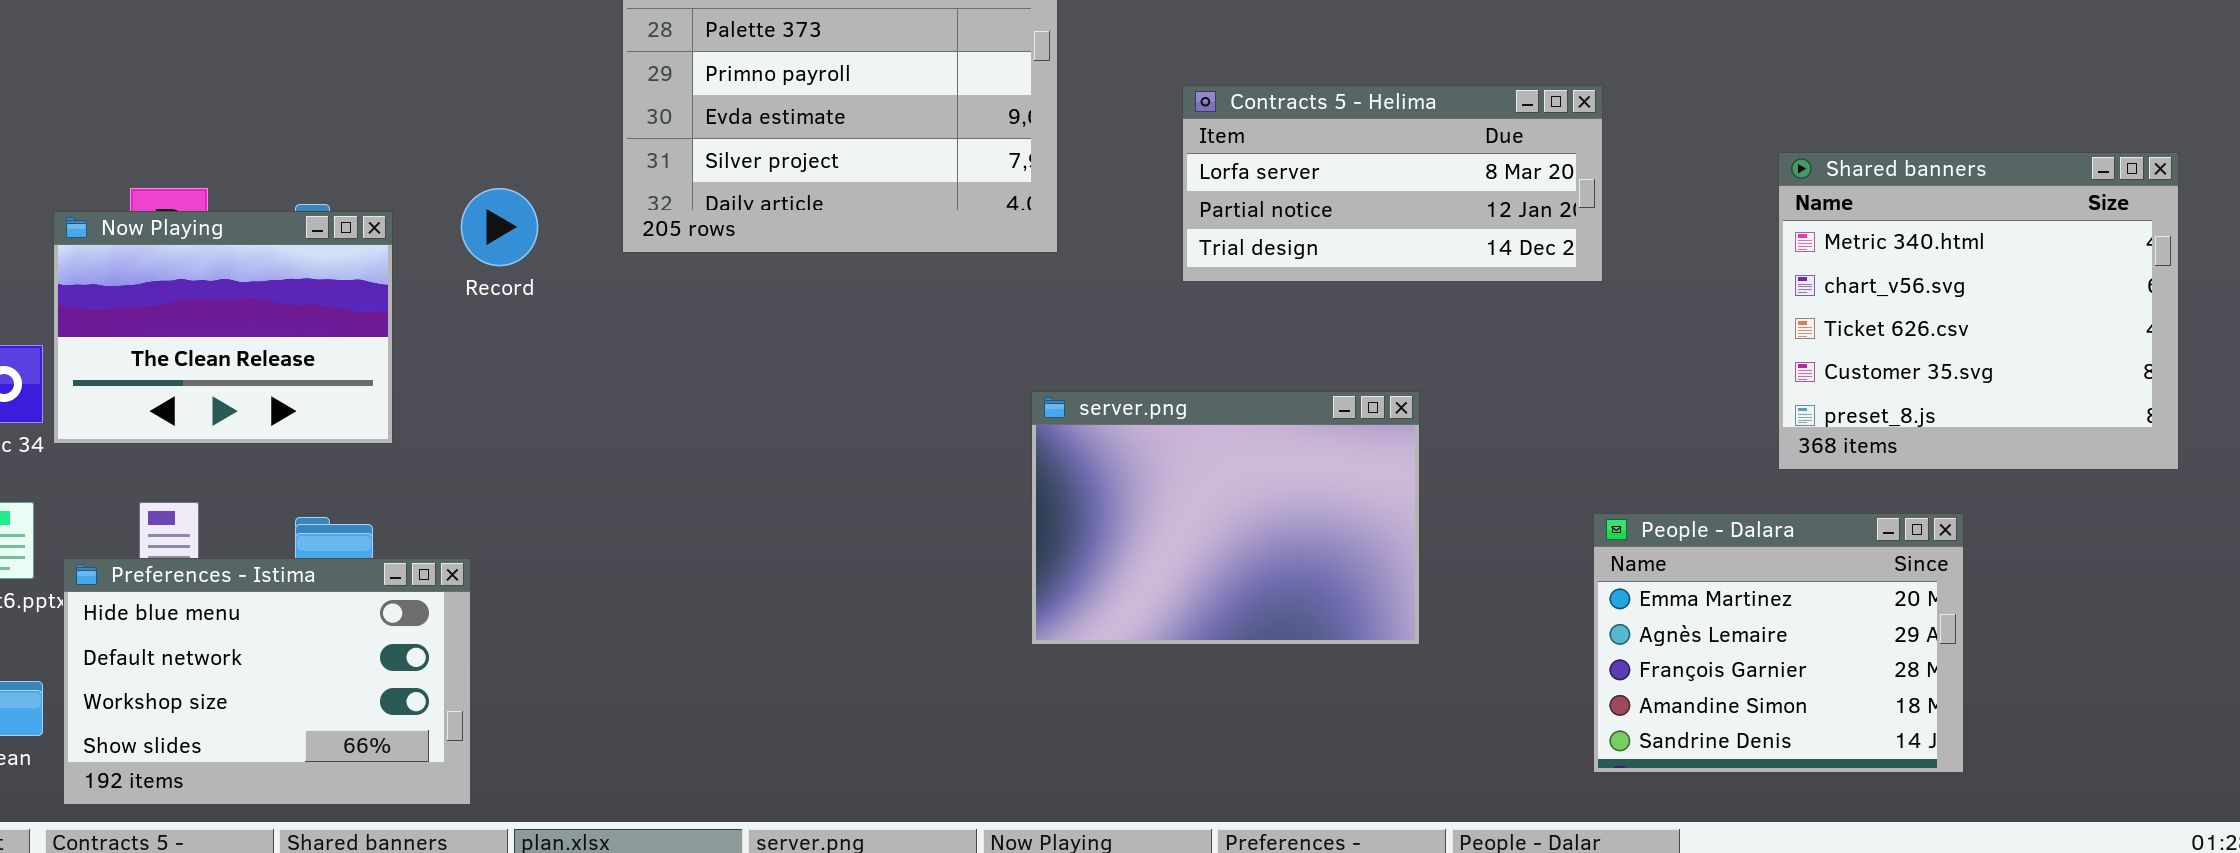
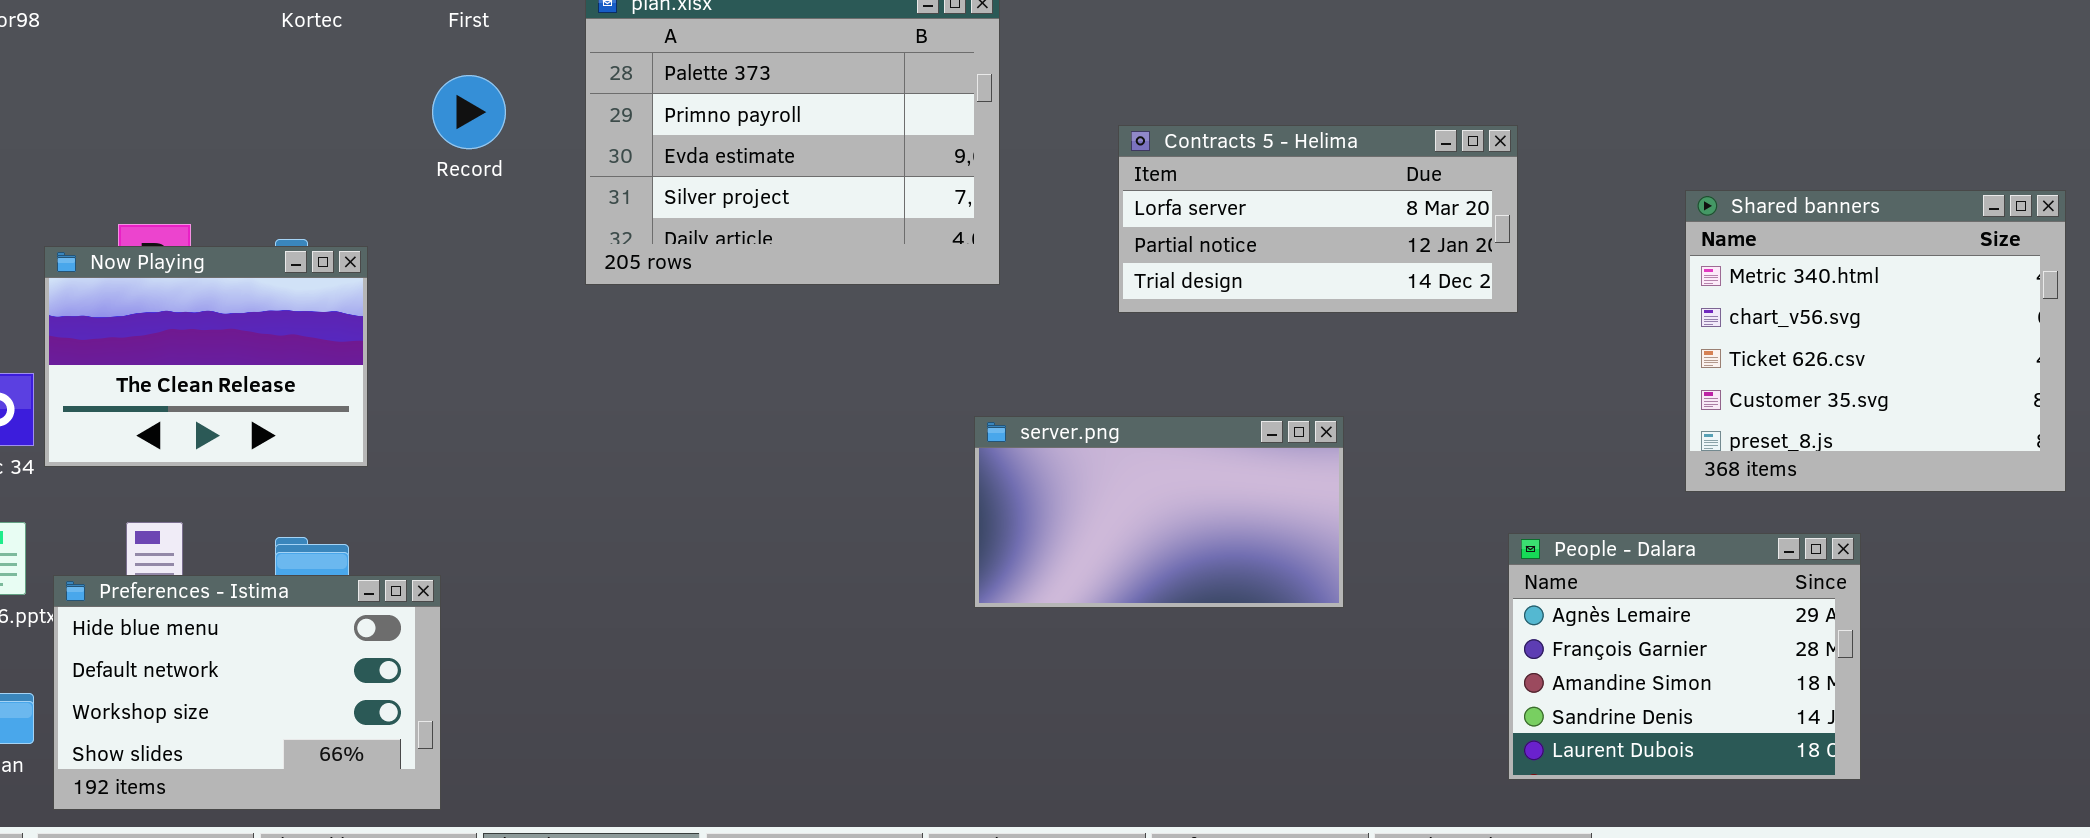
Record: [461,188,538,266] -> [432,75,506,149], moved
server.png: [1031,391,1420,645] -> [974,416,1344,608], resized
People - Dalara: [1593,513,1964,773] -> [1508,533,1861,780], scrolled down 1 row

